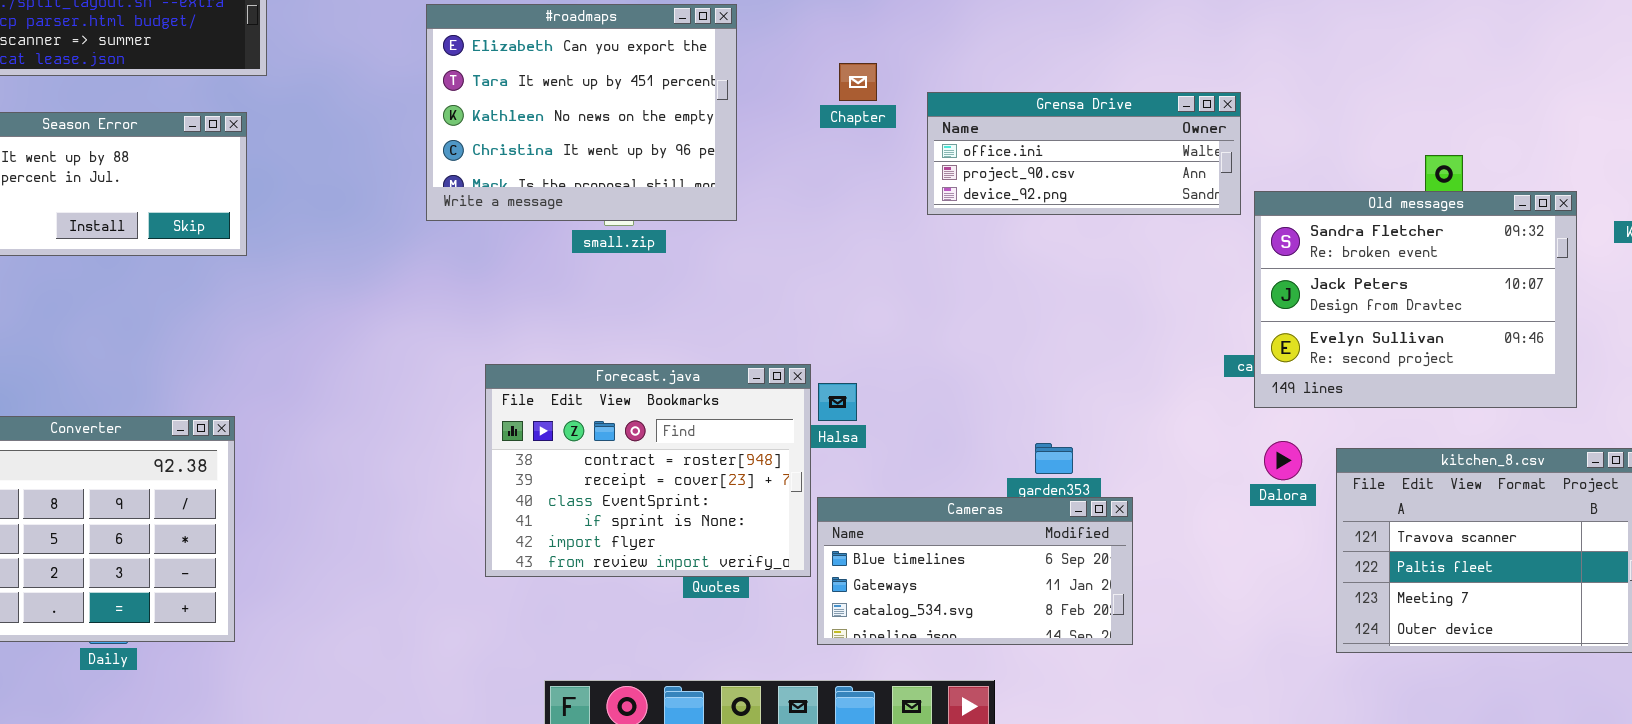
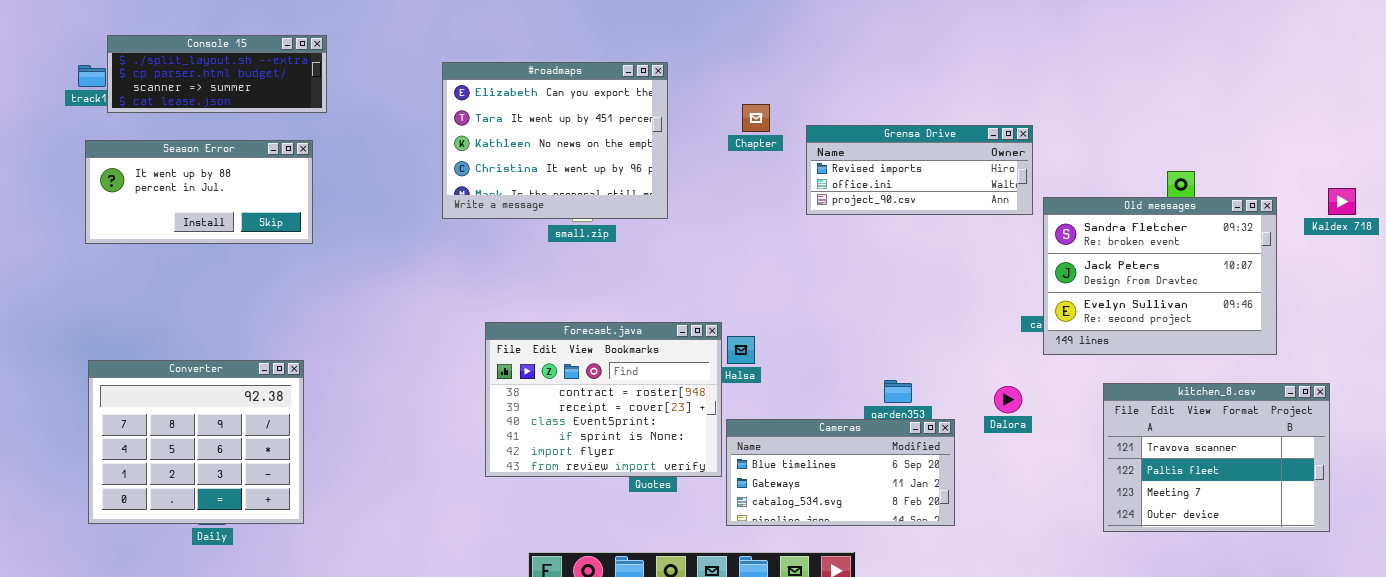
Grensa Drive: [927,92,1241,215] -> [806,125,1033,215], scrolled up 1 row
Dalora: [1264,441,1302,480] -> [994,386,1022,413], moved

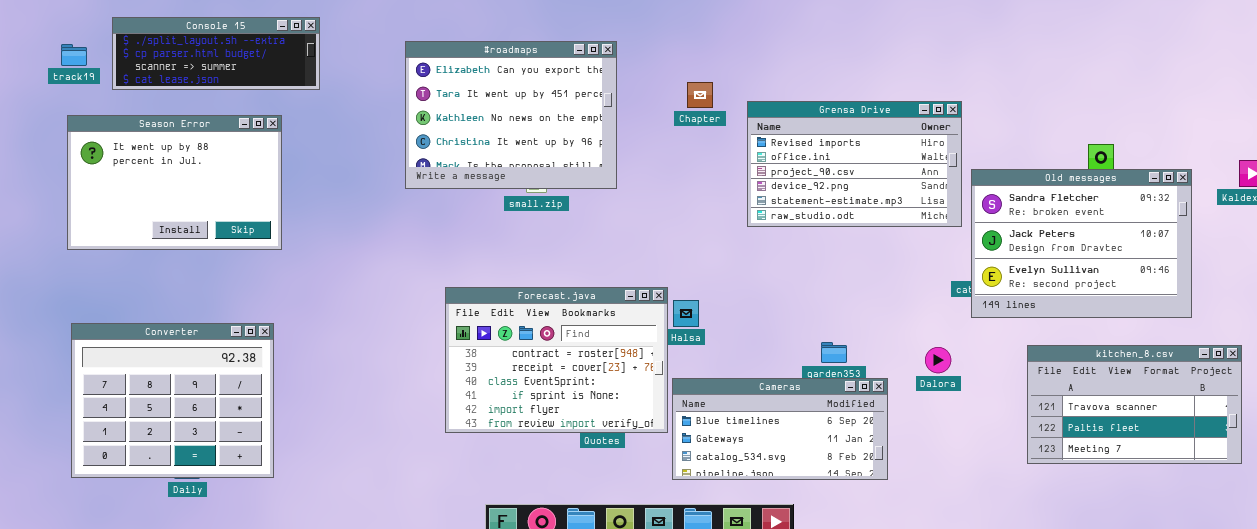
Console 15: [107,35,327,113] -> [112,17,320,90], moved
Grensa Drive: [806,125,1033,215] -> [747,101,962,227], resized
Season Error: [85,140,313,244] -> [67,115,282,250], resized
kitchen_8.csv: [1103,383,1330,532] -> [1027,345,1242,464], resized

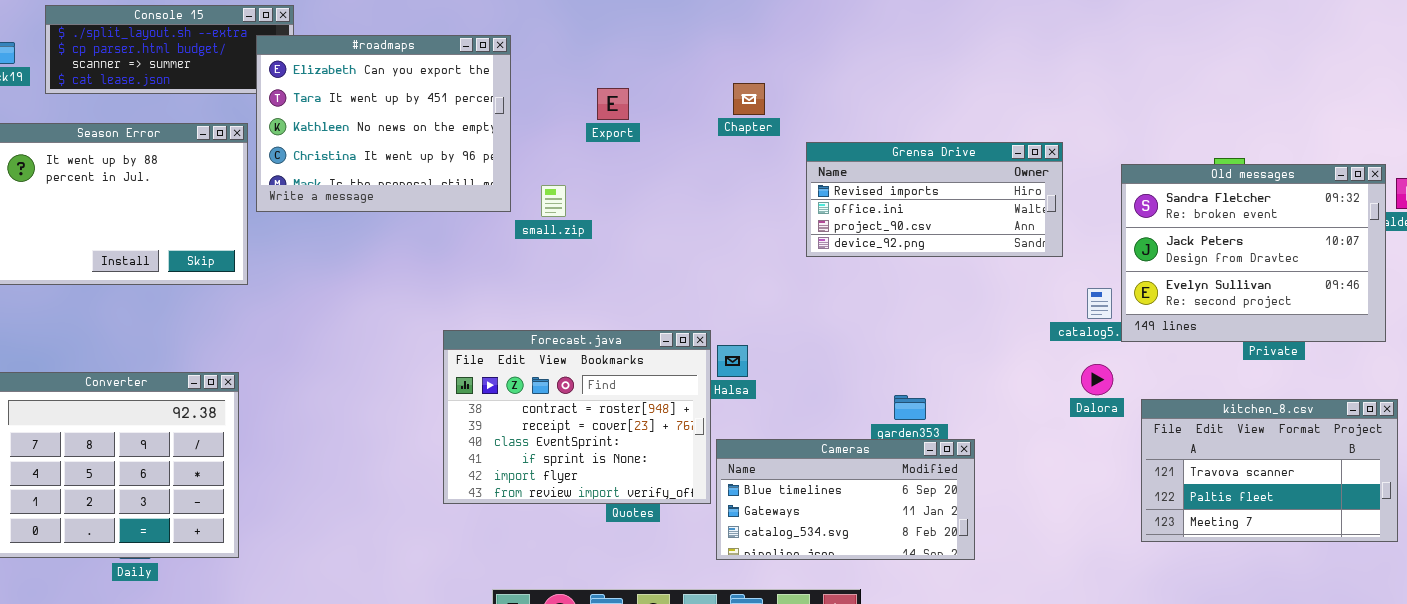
#roadmaps: [405,41,617,189] -> [256,35,511,212], moved
Grensa Drive: [747,101,962,227] -> [806,142,1063,257], resized
Old messages: [971,169,1192,318] -> [1121,164,1386,342], moved
Dalora: [925,347,951,373] -> [1081,364,1113,395], moved

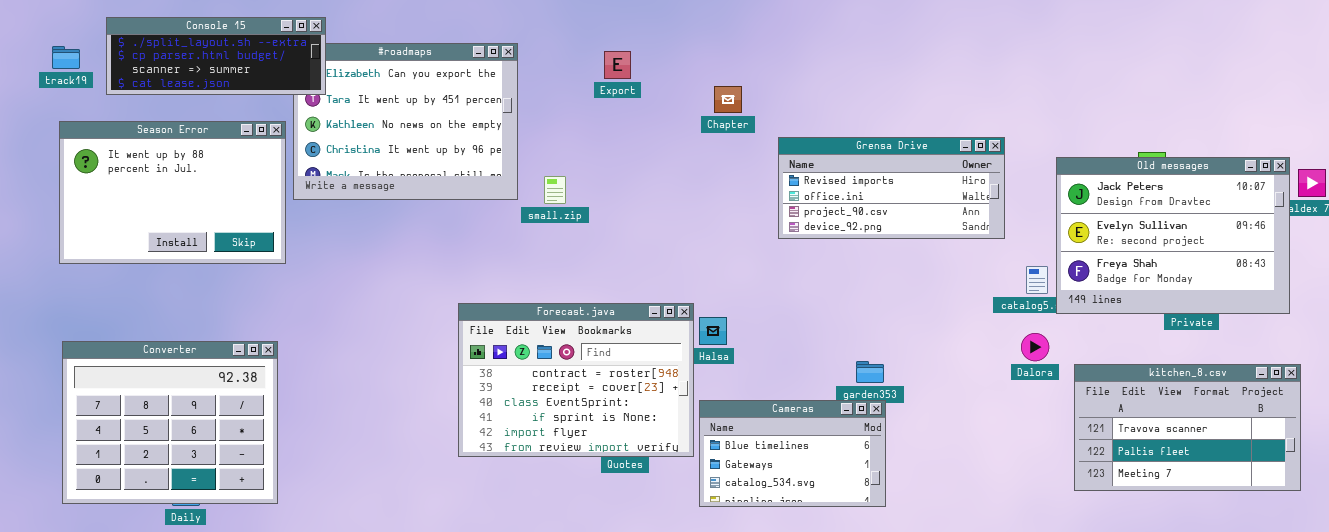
Console 15: [45,5,294,94] -> [106,17,326,95], raised
Export: [597,88,629,120] -> [604,51,631,79], moved
Old messages: [1121,164,1386,342] -> [1056,157,1290,314], scrolled down 1 row
Cameras: [716,439,975,560] -> [699,400,886,507], resized

